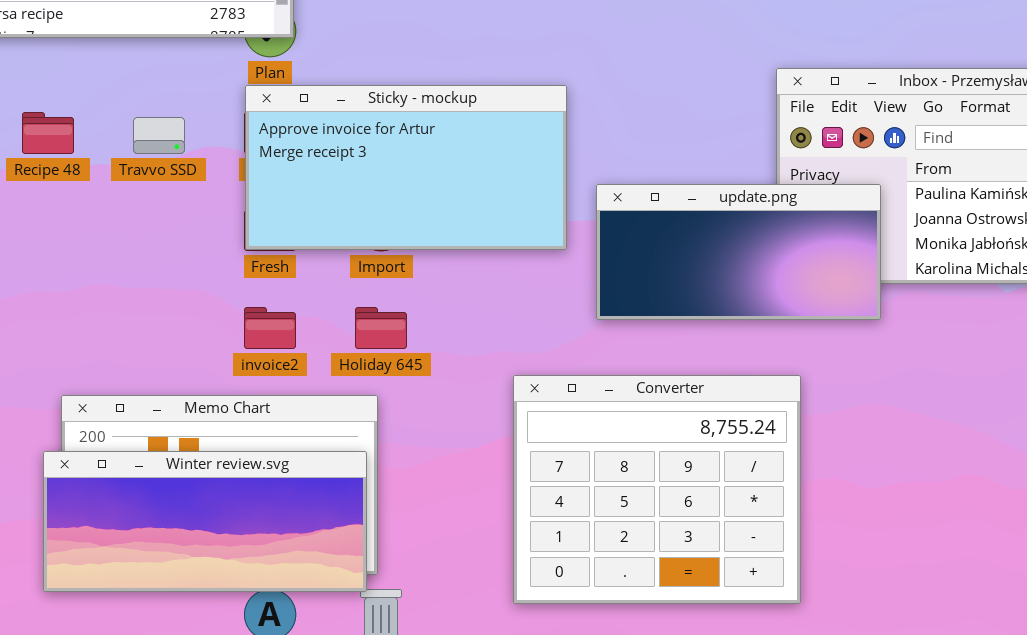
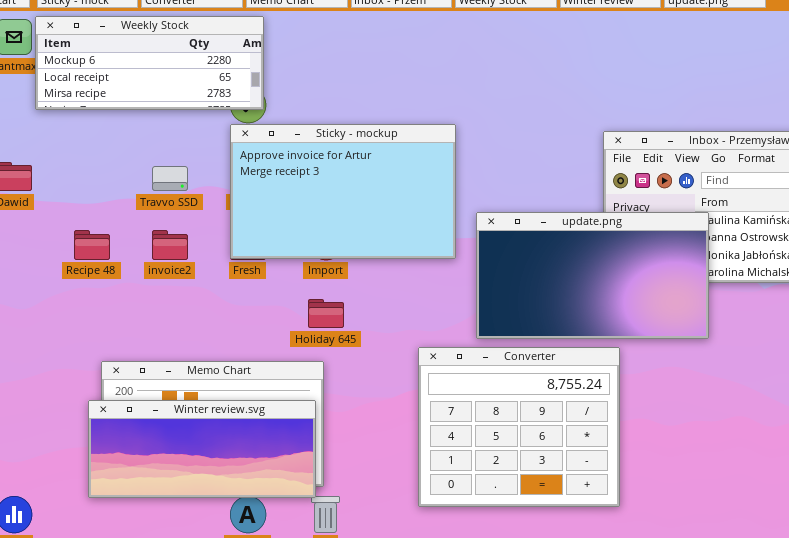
Sticky - mockup: [245,85,567,250] -> [230,124,456,259], resized
Recipe 48: [22,112,74,154] -> [74,230,110,260], moved
update.png: [596,184,881,320] -> [476,212,709,339], resized
invoice2: [244,307,296,349] -> [152,230,188,260], moved

